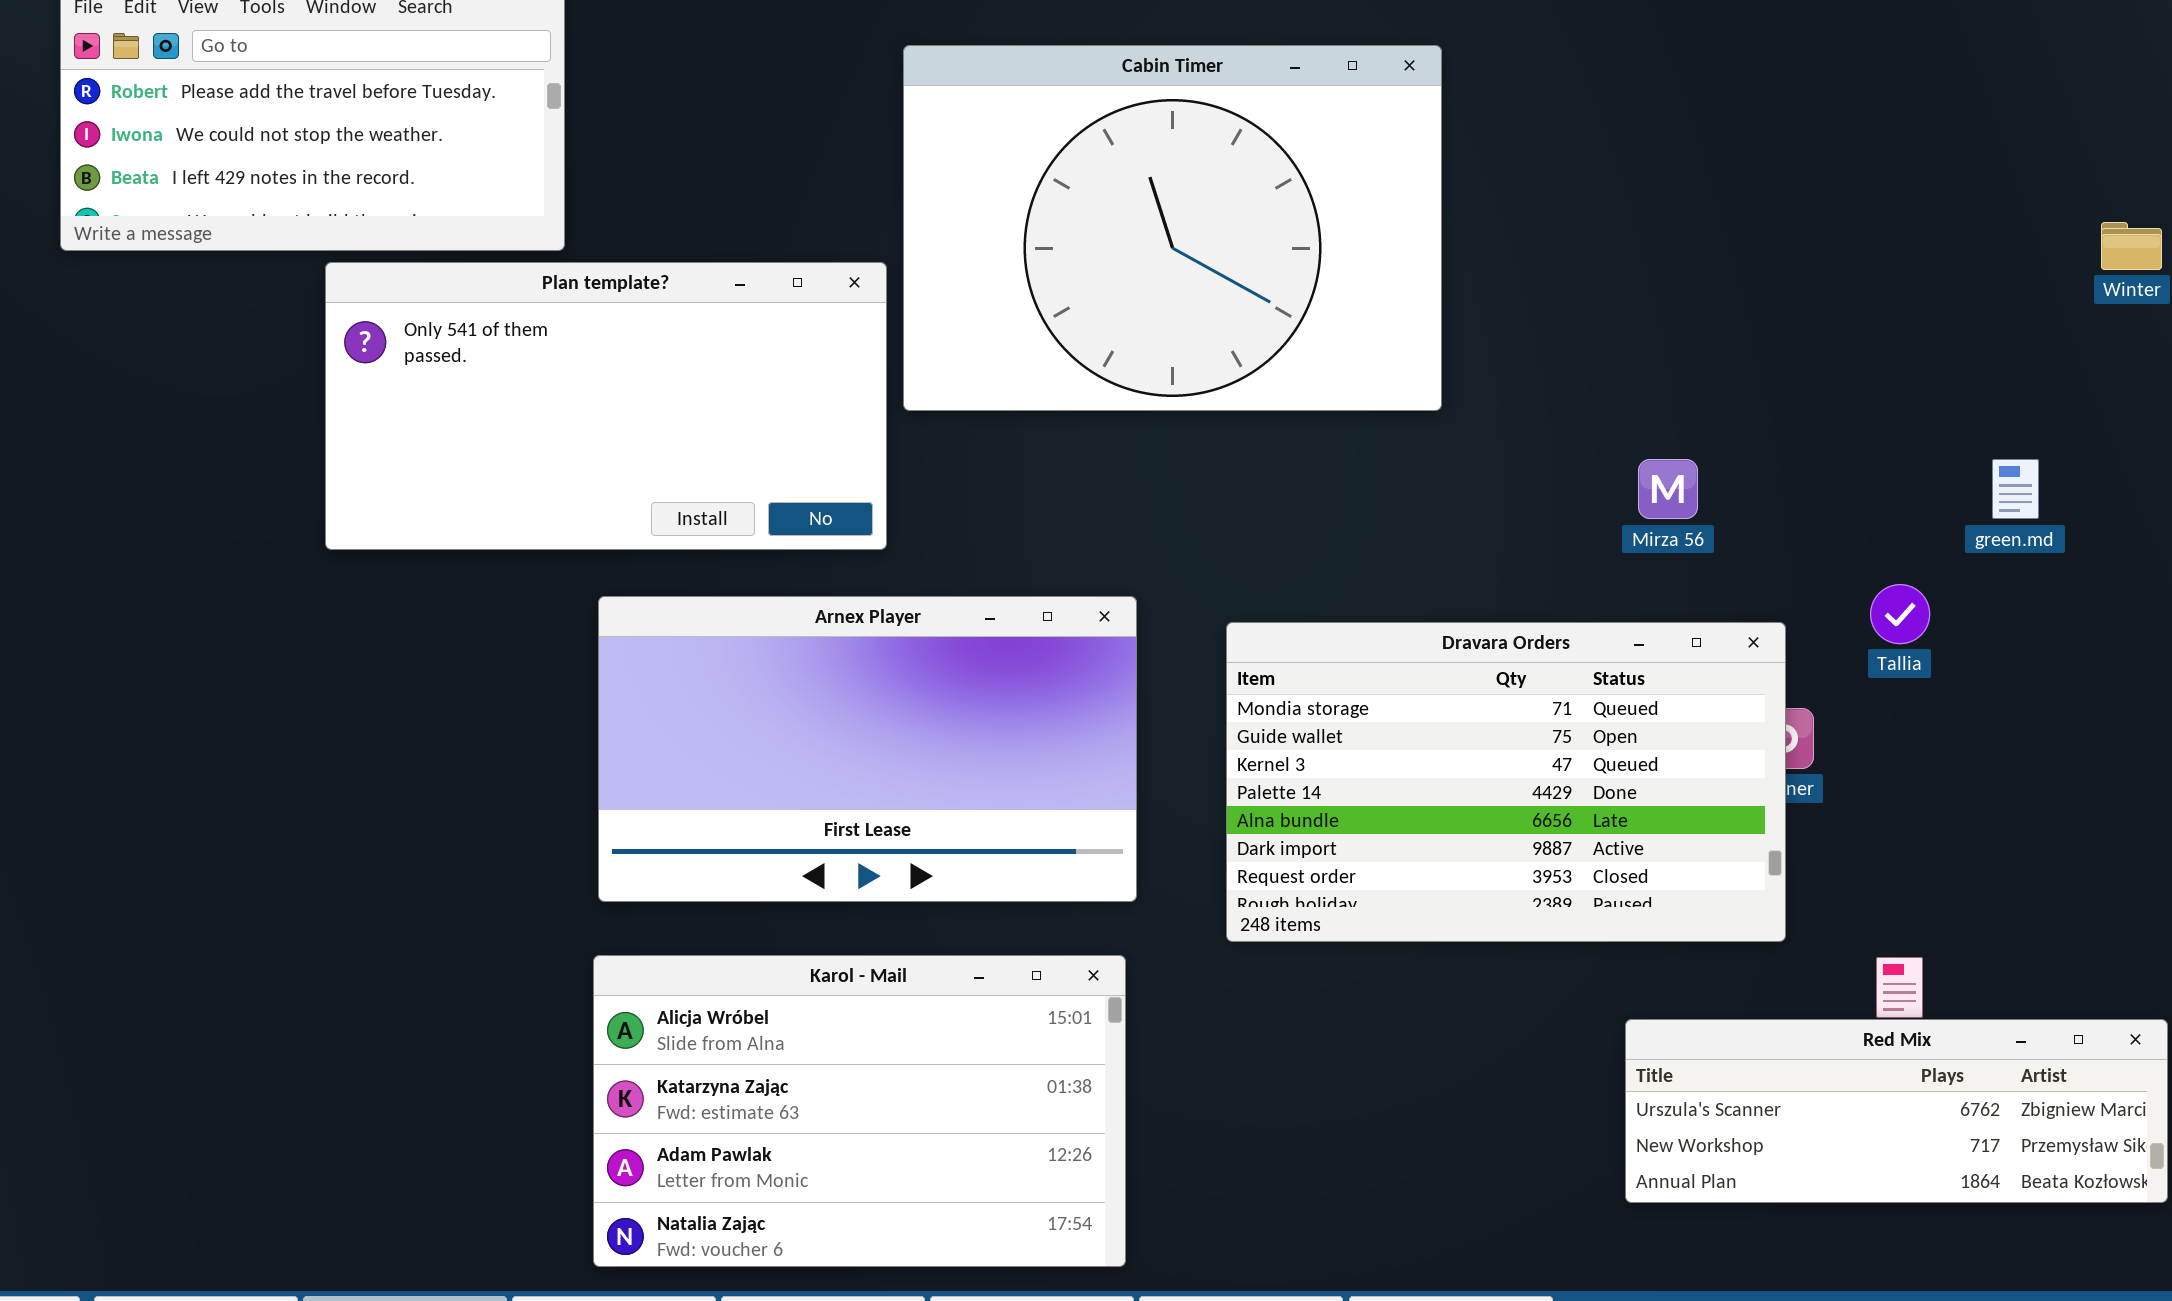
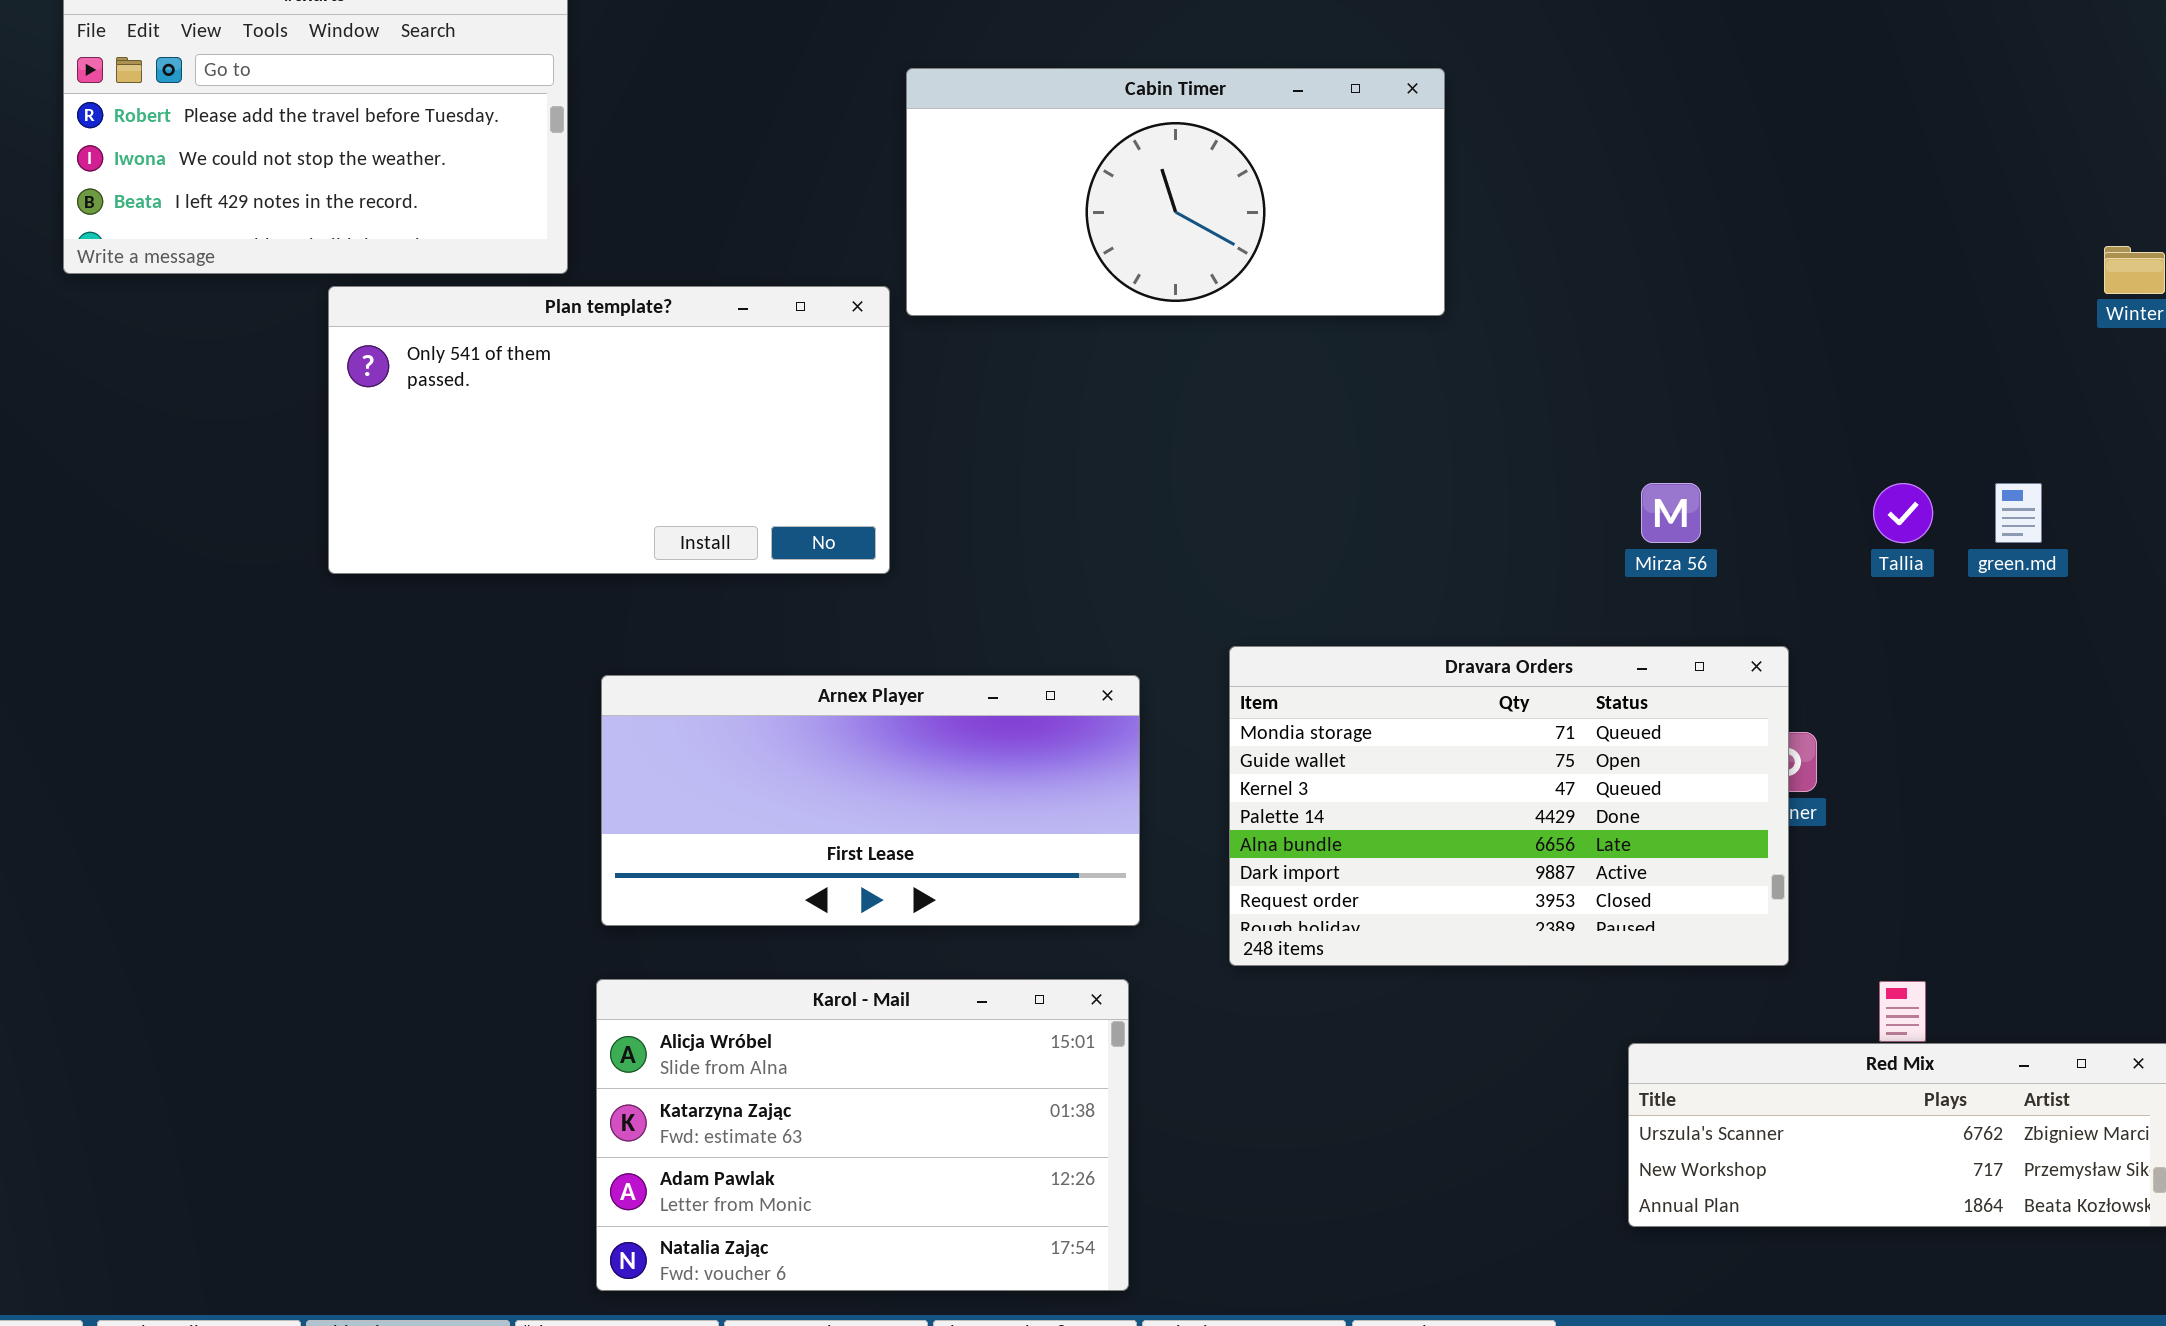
Cabin Timer: [903,45,1442,411] -> [906,68,1445,316], resized
Tallia: [1870,584,1930,644] -> [1873,483,1933,543], moved
Arnex Player: [598,596,1137,902] -> [601,675,1140,926], resized

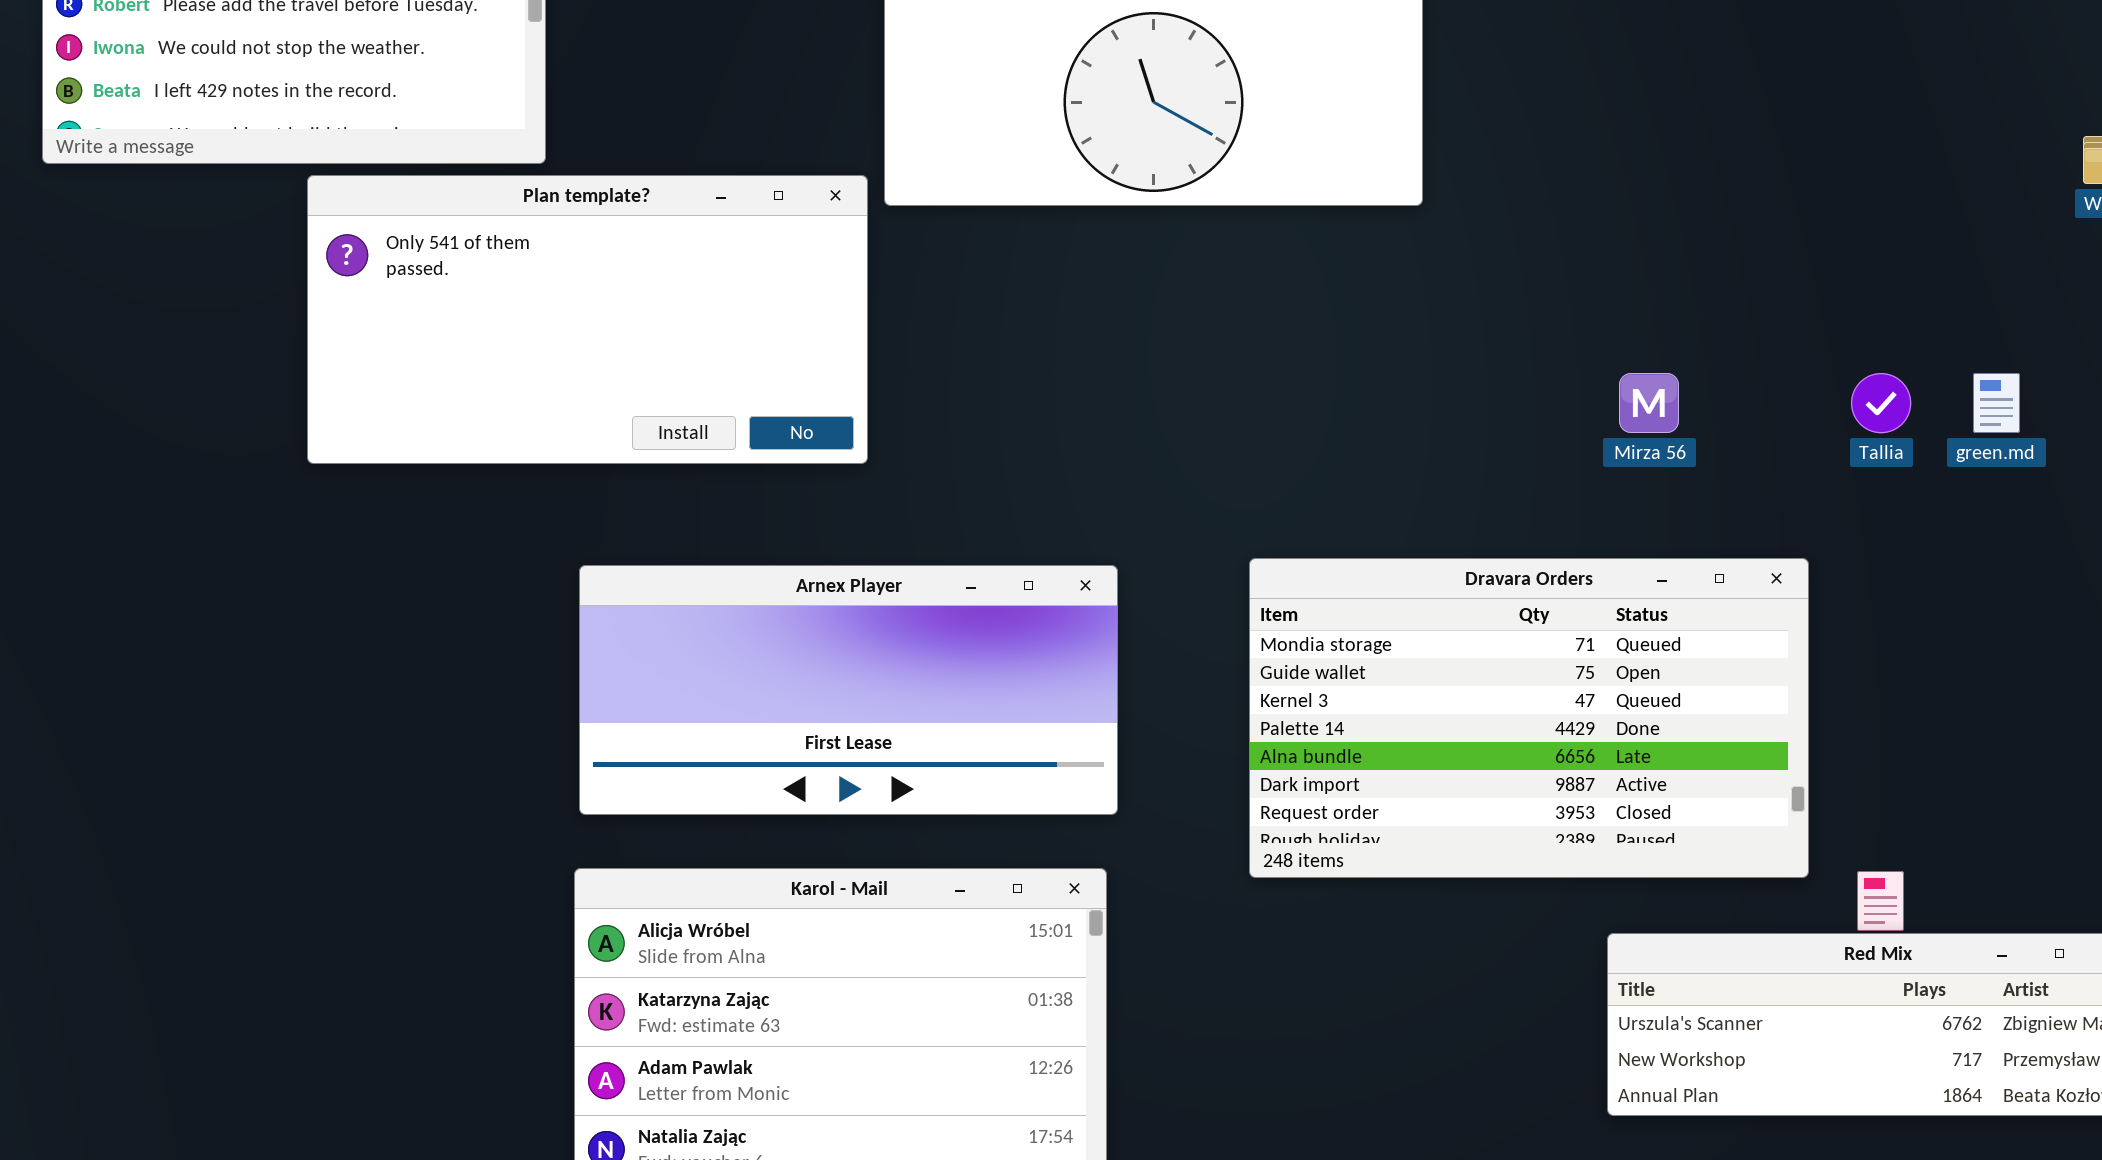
Dravara Orders: [1229,646,1789,966] -> [1249,558,1809,878], moved

